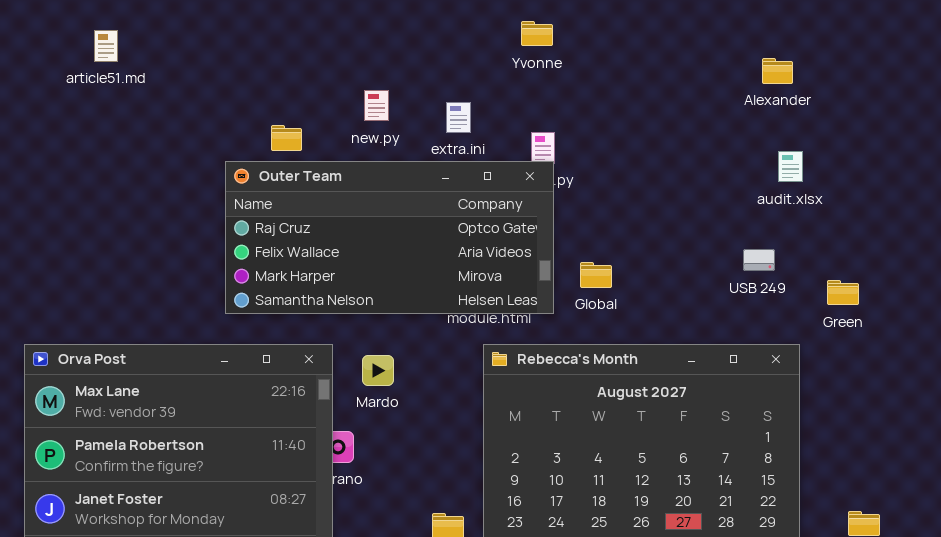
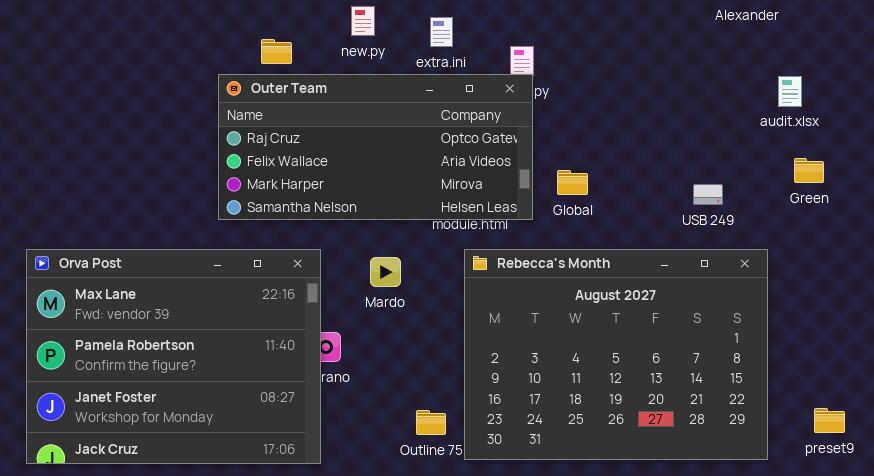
audit.xlsx: [778,151,803,182] -> [778,76,802,107], moved
USB 249: [743,249,775,271] -> [693,184,723,205], moved
Green: [827,280,859,305] -> [794,158,824,183], moved
Mardo: [362,355,394,386] -> [370,257,401,287], moved

